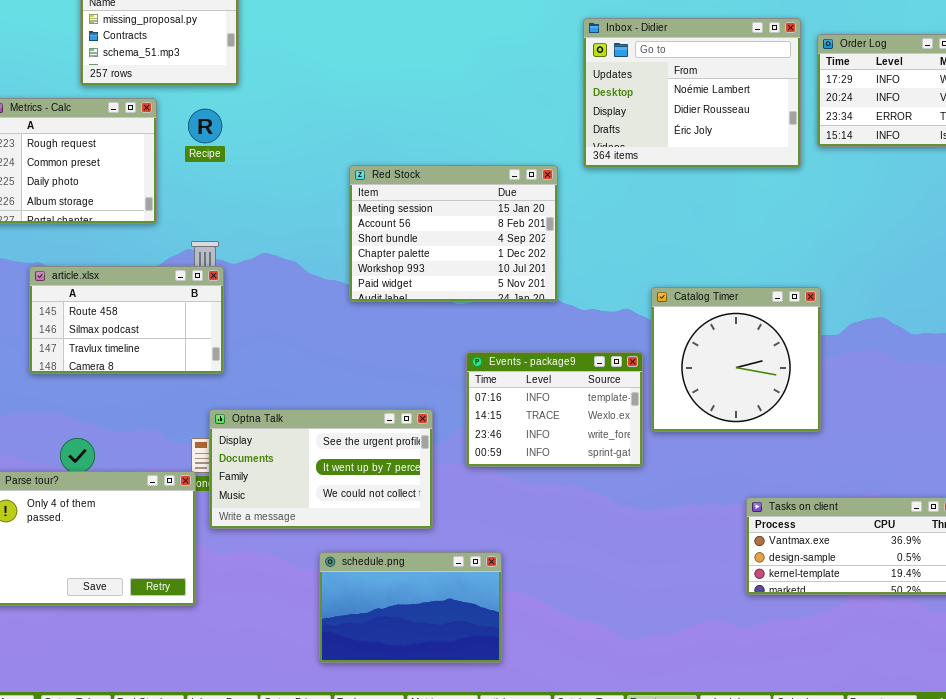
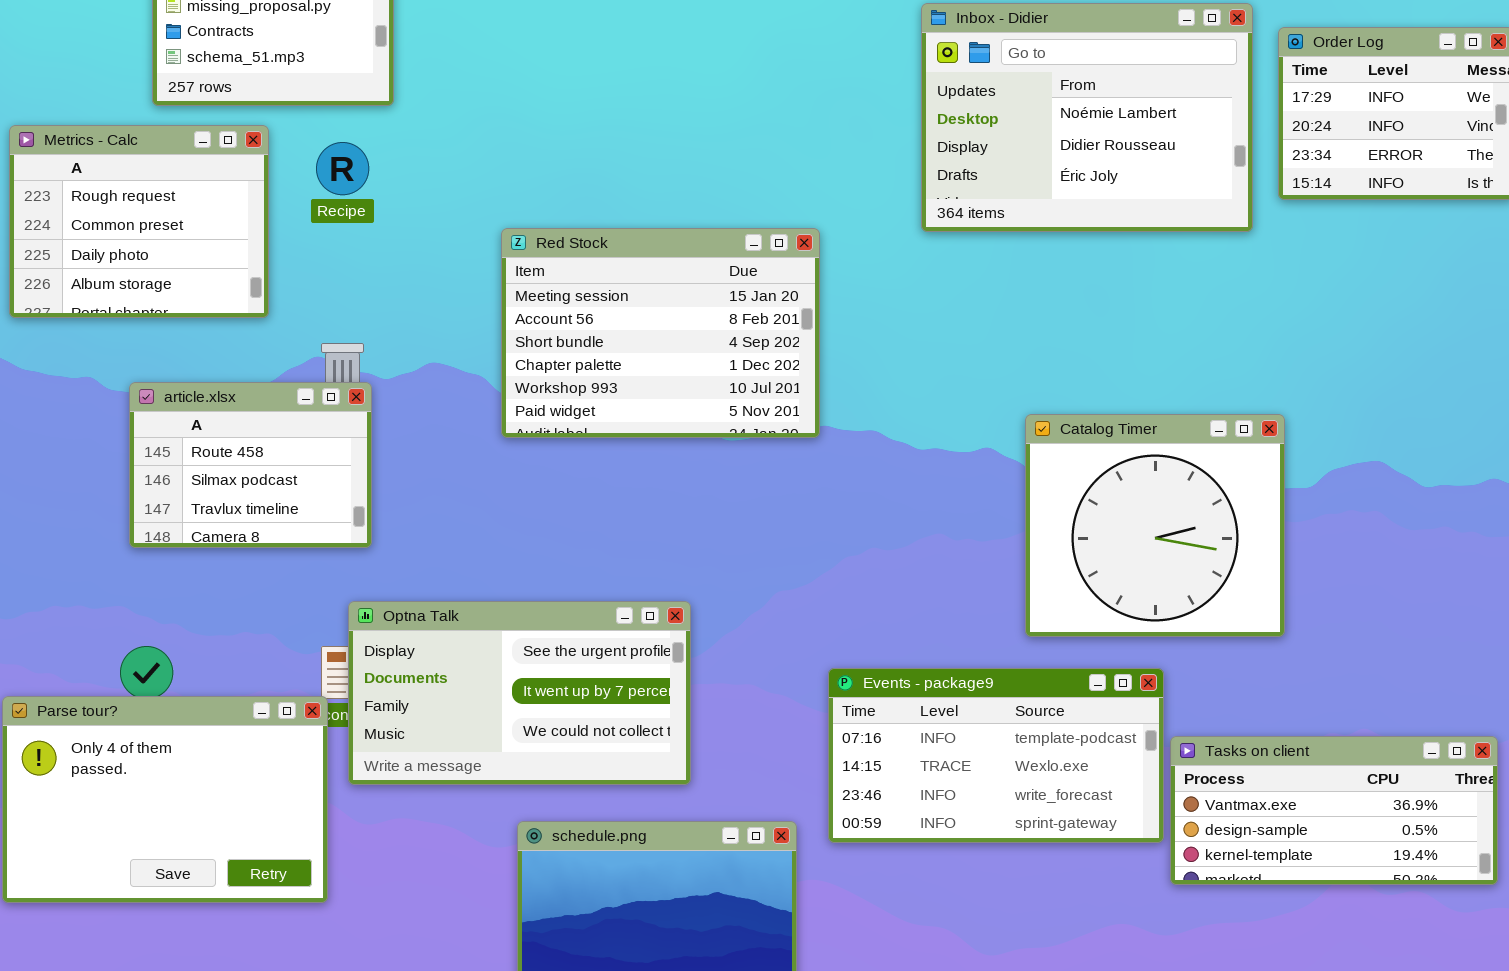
Red Stock: [349,165,558,302] -> [501,228,820,438], moved
article.xlsx: [29,266,224,374] -> [129,382,372,548], resized
Events - package9: [466,352,643,467] -> [828,668,1164,843], moved, resized

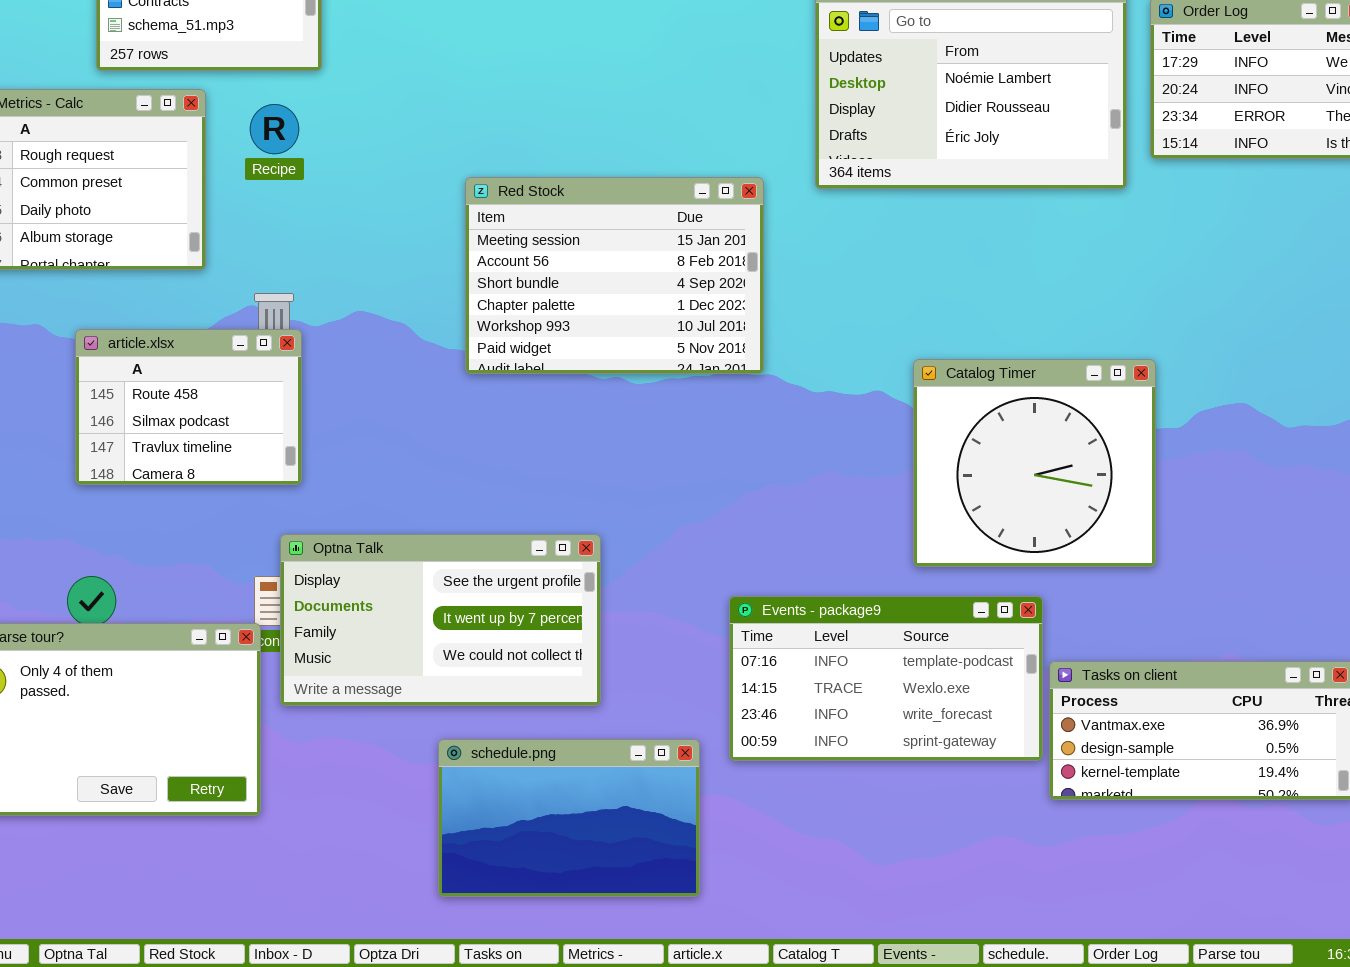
Red Stock: [501,228,820,438] -> [465,177,764,374], moved

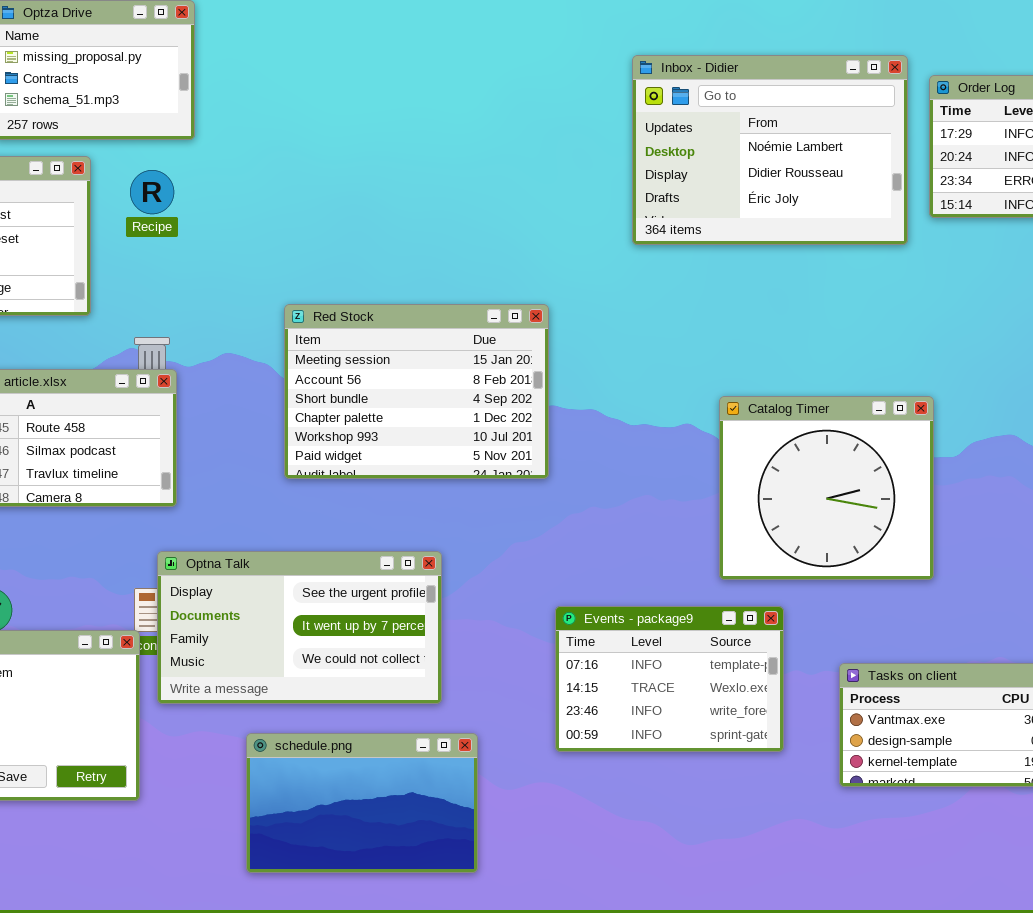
Red Stock: [465,177,764,374] -> [284,304,549,479], moved
Events - package9: [729,596,1043,761] -> [555,606,784,752], resized
schedule.png: [438,739,700,897] -> [246,733,478,873], moved

